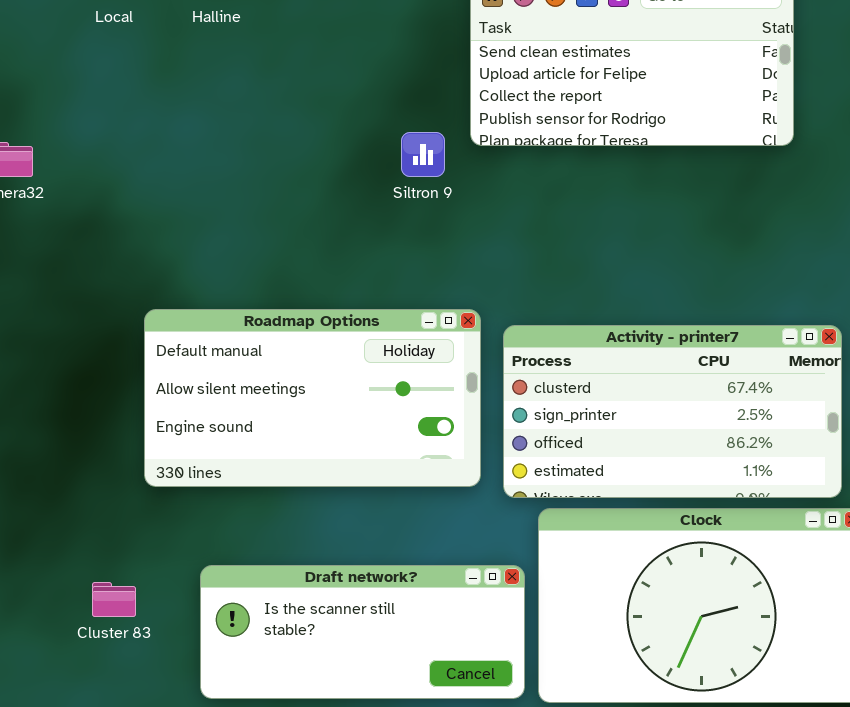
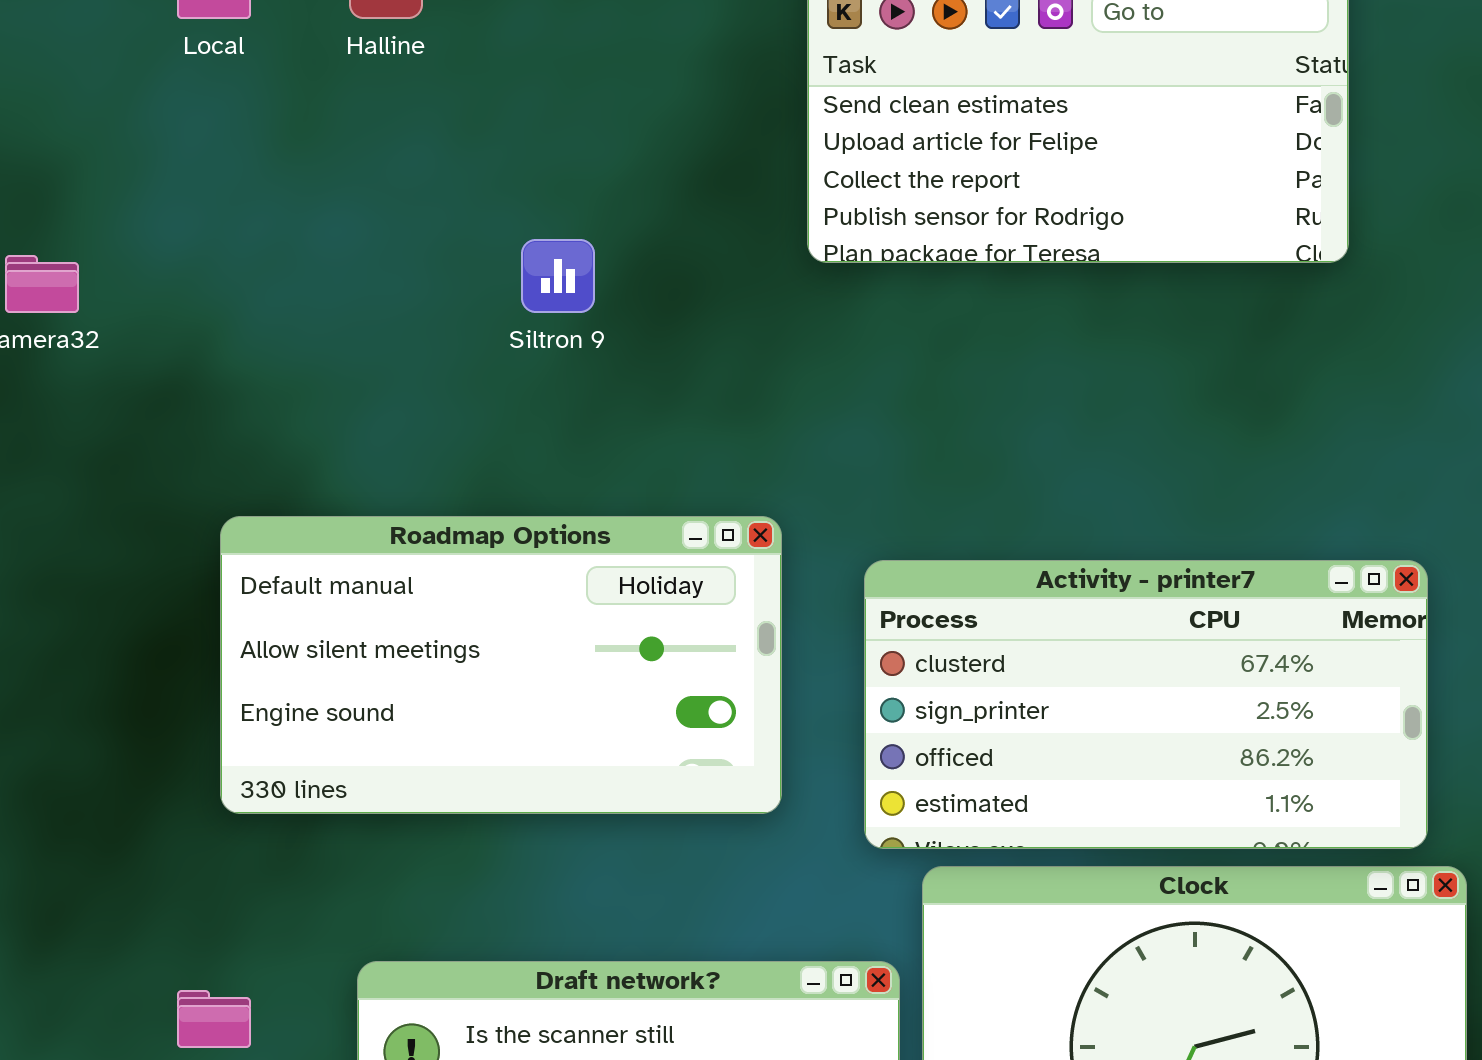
Siltron 9: [401,132,445,177] -> [521,239,595,313], moved
Roadmap Options: [144,309,481,487] -> [220,516,782,814], moved

